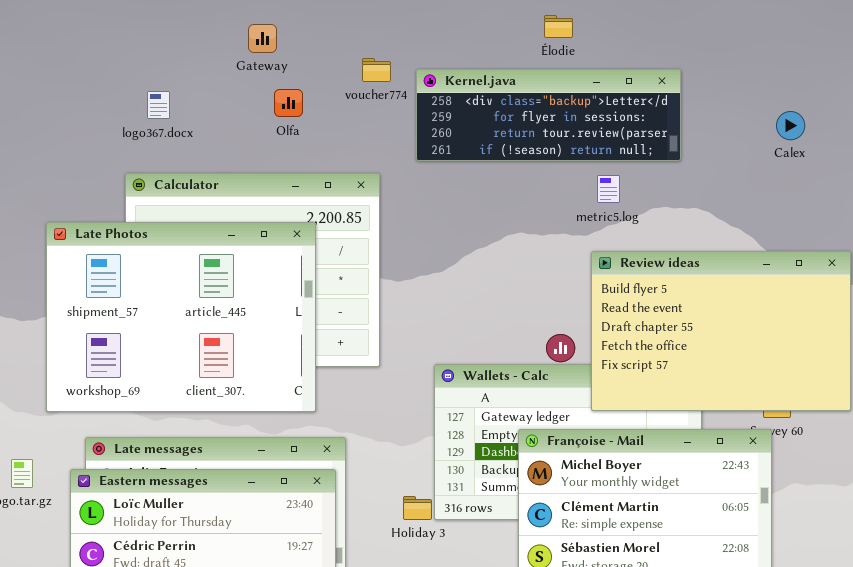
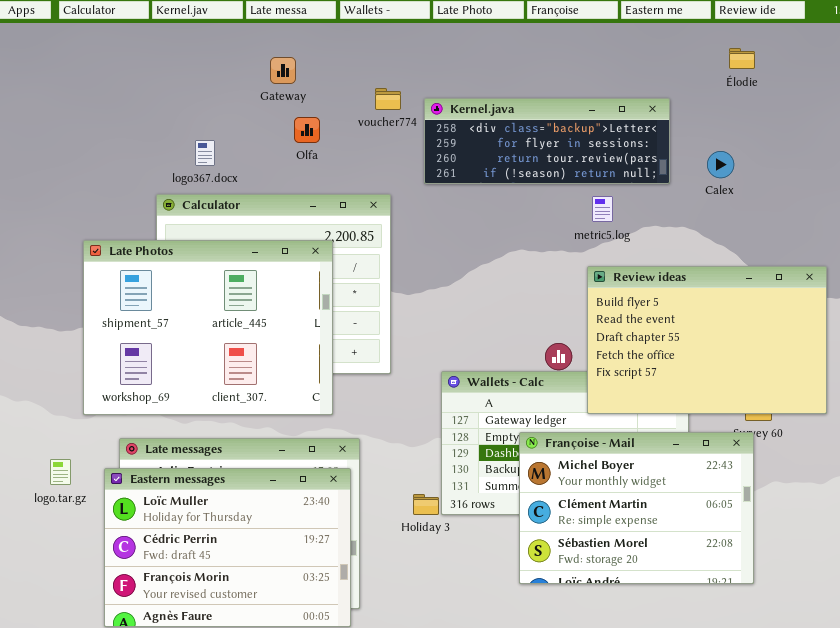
Élodie: [544,15,573,38] -> [729,48,755,69], moved
logo367.docx: [147,91,170,119] -> [195,140,215,166], moved
Calex: [776,111,805,140] -> [707,151,734,178], moved

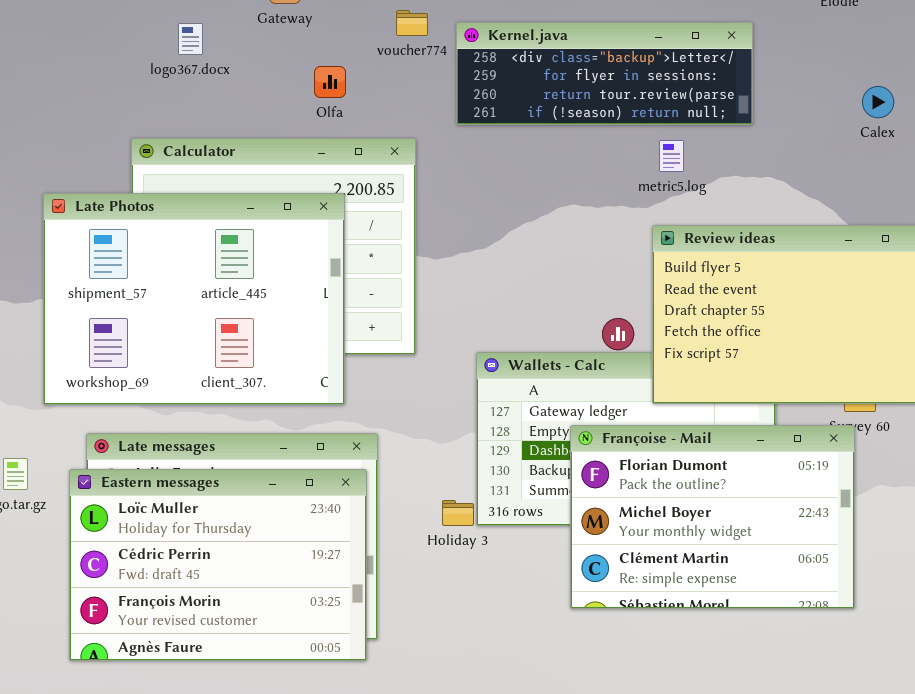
Olfa: [294,117,320,143] -> [314,66,346,98], moved
logo367.docx: [195,140,215,166] -> [178,23,203,55], moved
Calex: [707,151,734,178] -> [862,86,894,118], moved
Françoise - Mail: [519,432,754,584] -> [570,425,855,609], scrolled up 1 row

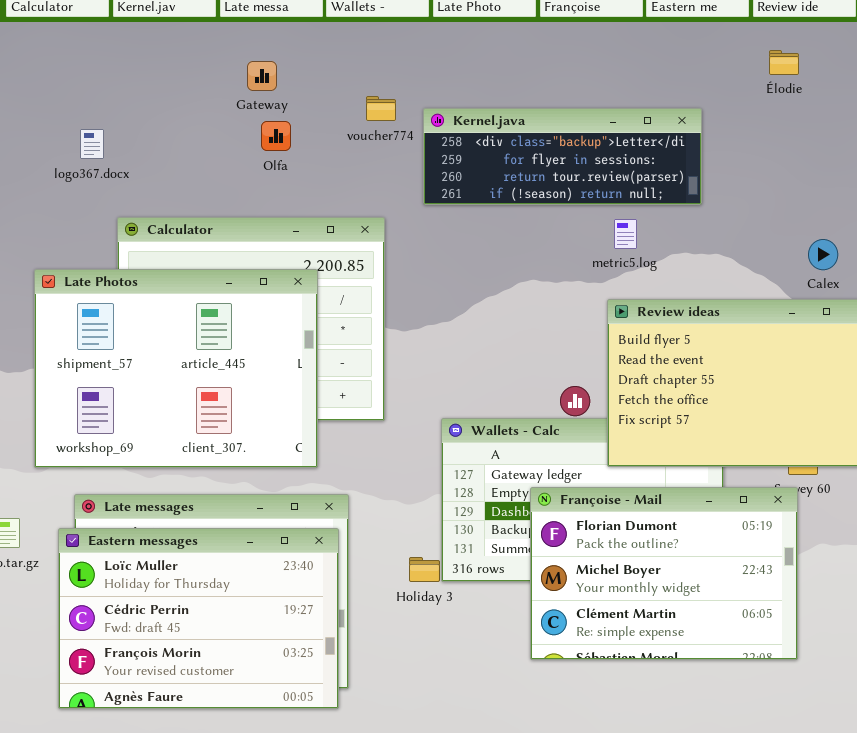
logo367.docx: [178,23,203,55] -> [80,129,104,159], moved
Olfa: [314,66,346,98] -> [261,121,291,151], moved
Calex: [862,86,894,118] -> [808,239,838,270], moved

